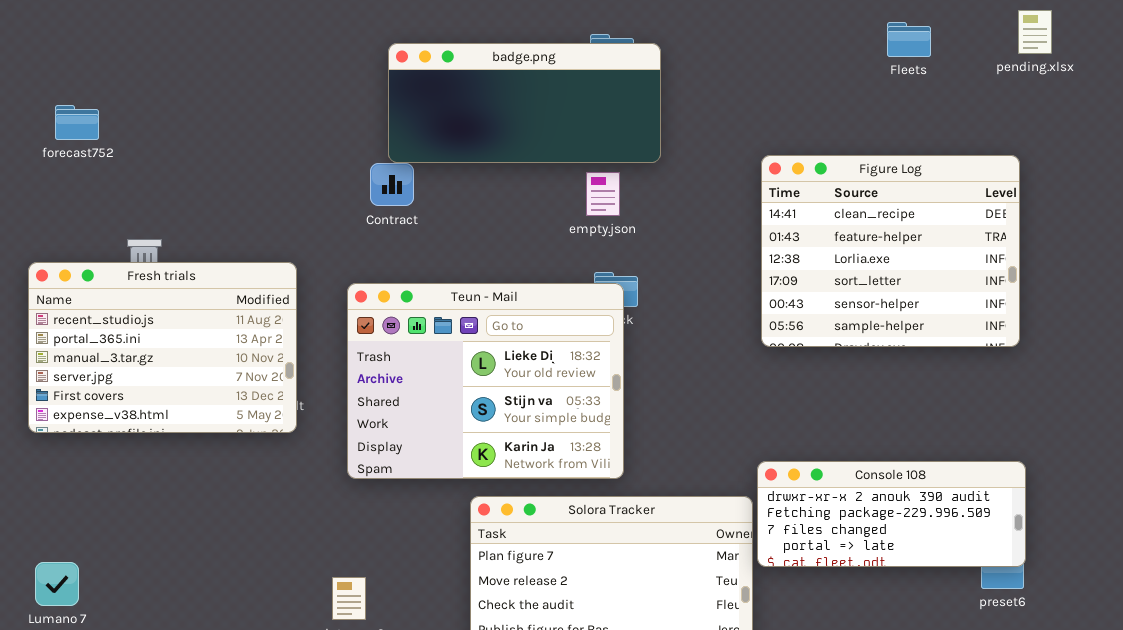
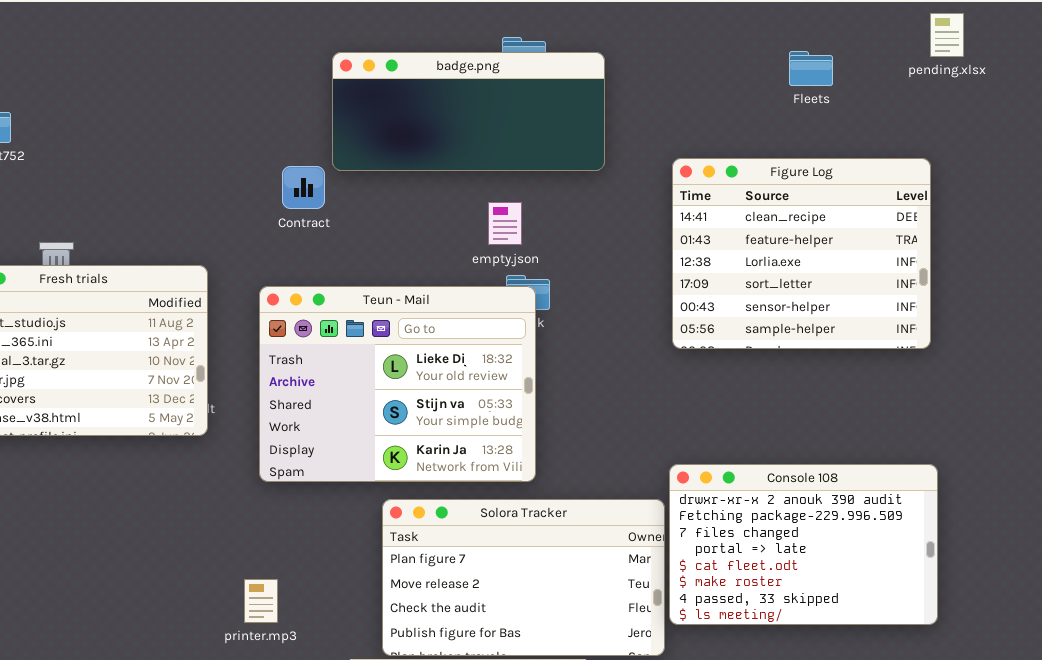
Fleets: [887,22,931,57] -> [789,51,833,86], moved
badge.png: [388,43,661,163] -> [332,52,605,171], moved
empty.json: [586,172,620,216] -> [488,202,522,245], moved
Console 108: [757,461,1026,567] -> [669,464,938,625], resized

